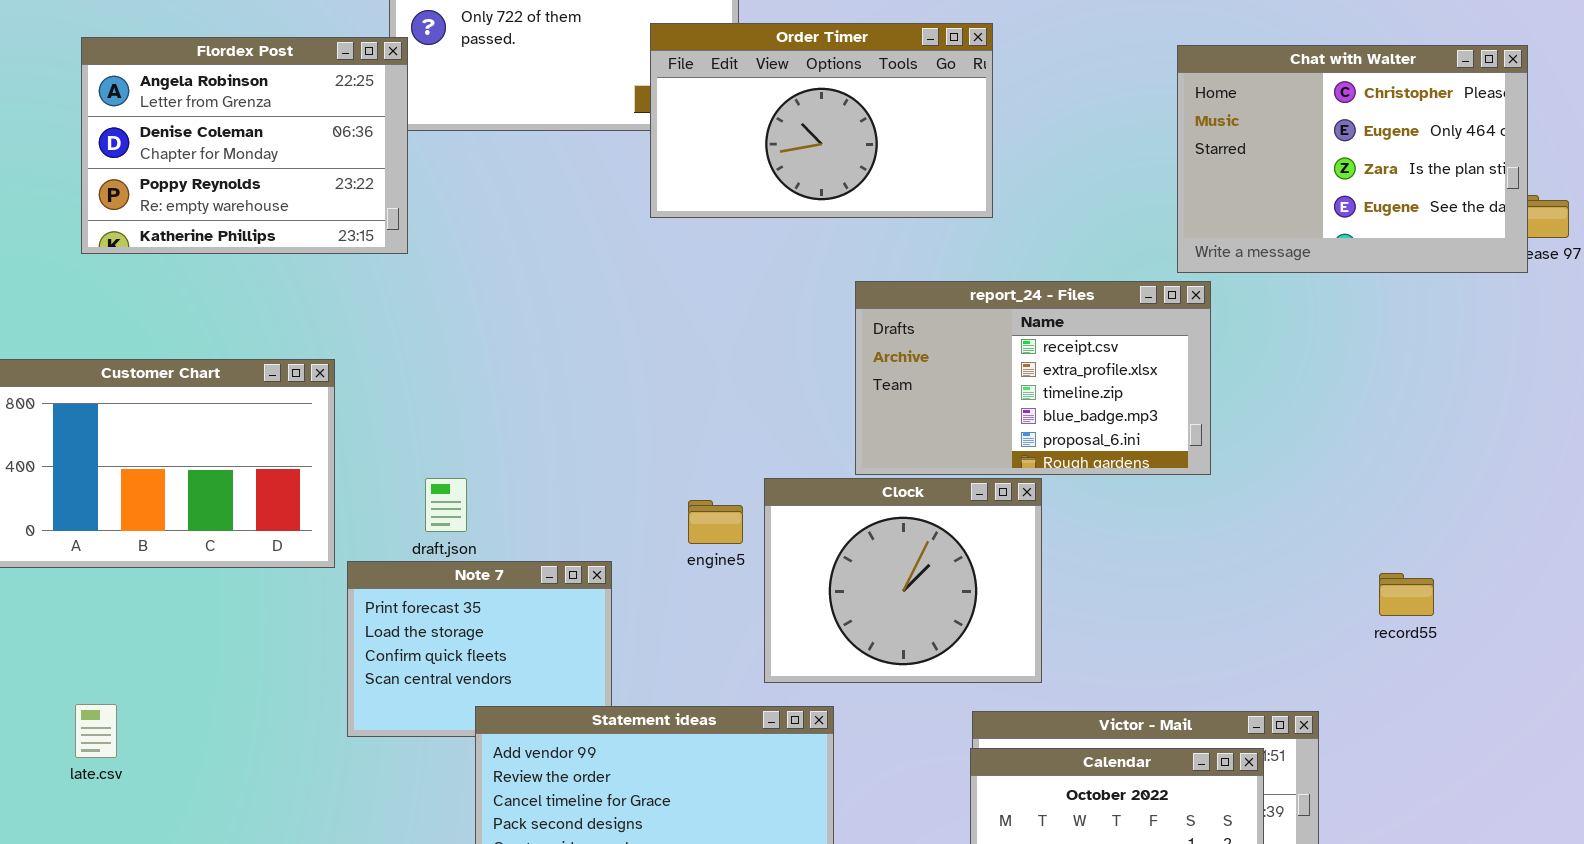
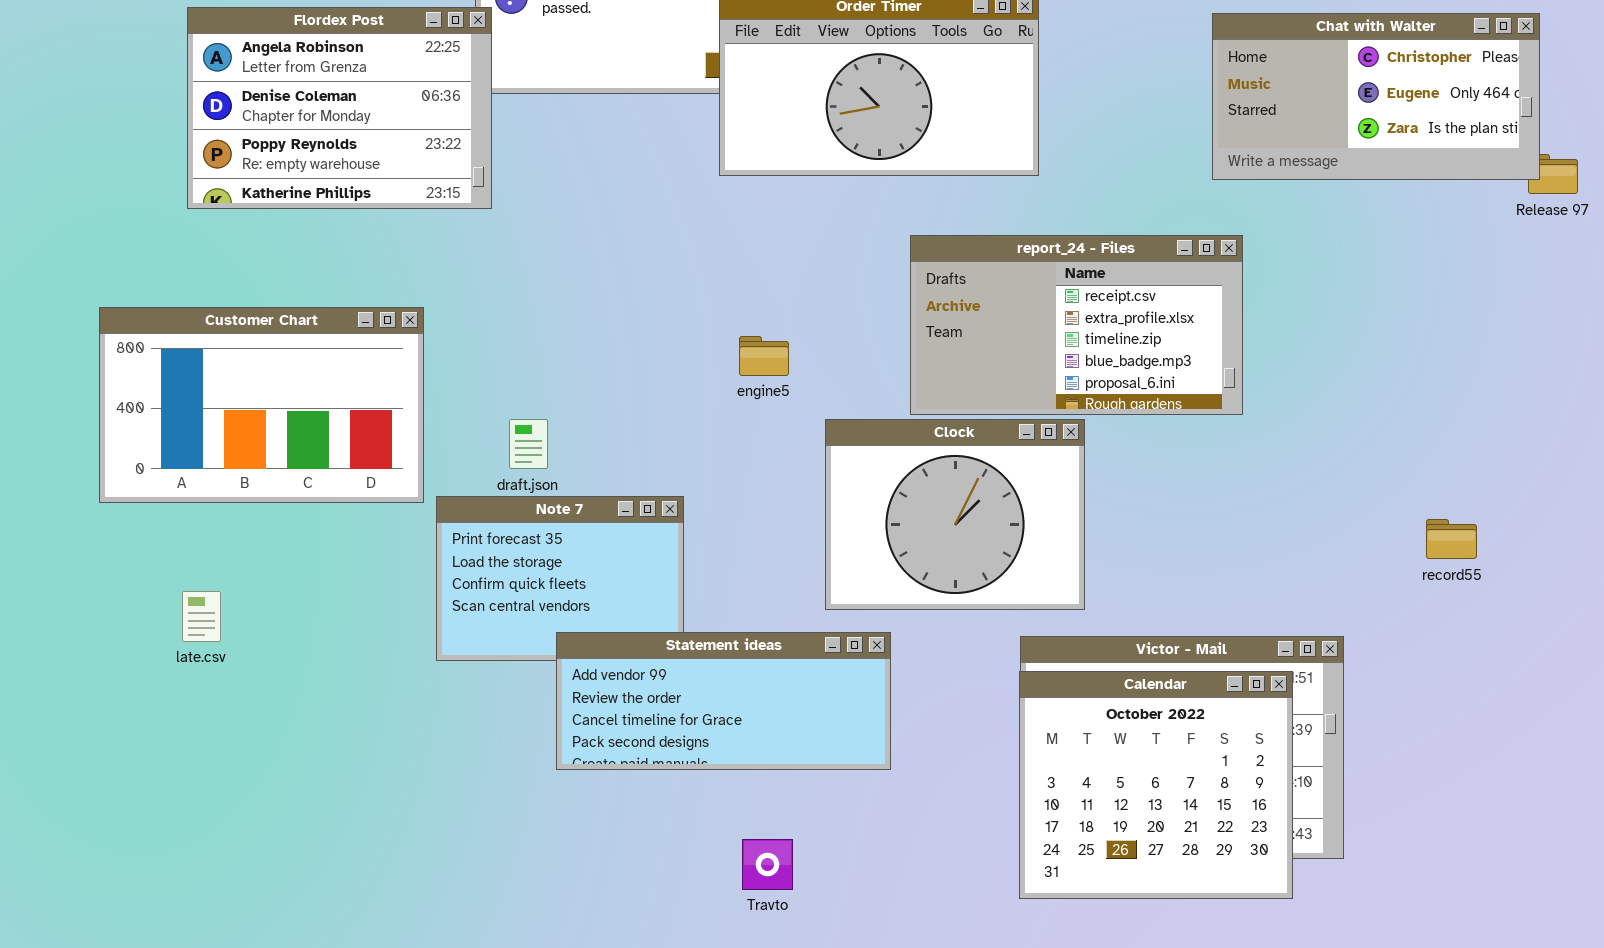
Chat with Walter: [1177,45,1528,273] -> [1212,13,1540,180], resized
engine5: [688,500,743,544] -> [739,336,789,376], moved
record55: [1379,573,1434,616] -> [1426,519,1477,559], moved
late.csv: [75,704,117,758] -> [182,591,221,642], moved

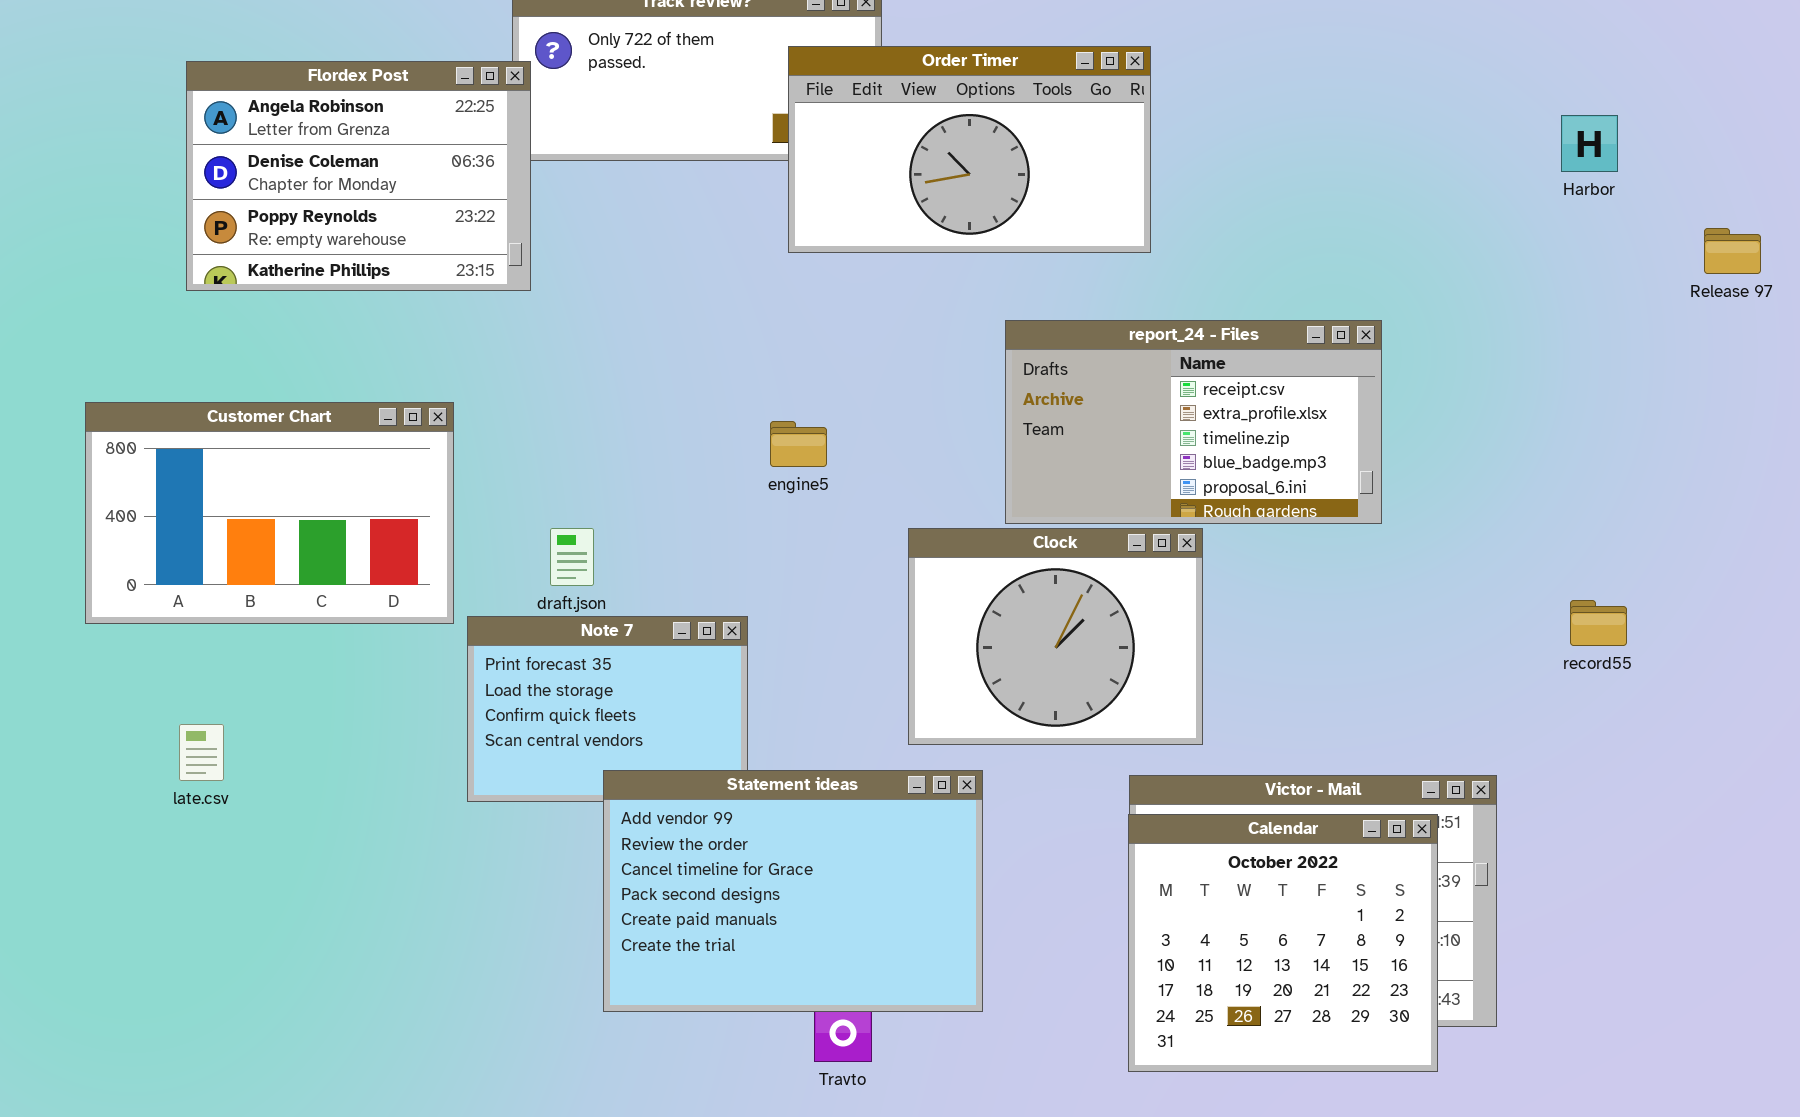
Chat with Walter: [1212,13,1540,180] -> none, closed
engine5: [739,336,789,376] -> [770,421,827,467], moved
record55: [1426,519,1477,559] -> [1570,600,1627,646], moved
Statement ideas: [556,632,891,770] -> [603,770,983,1012], resized

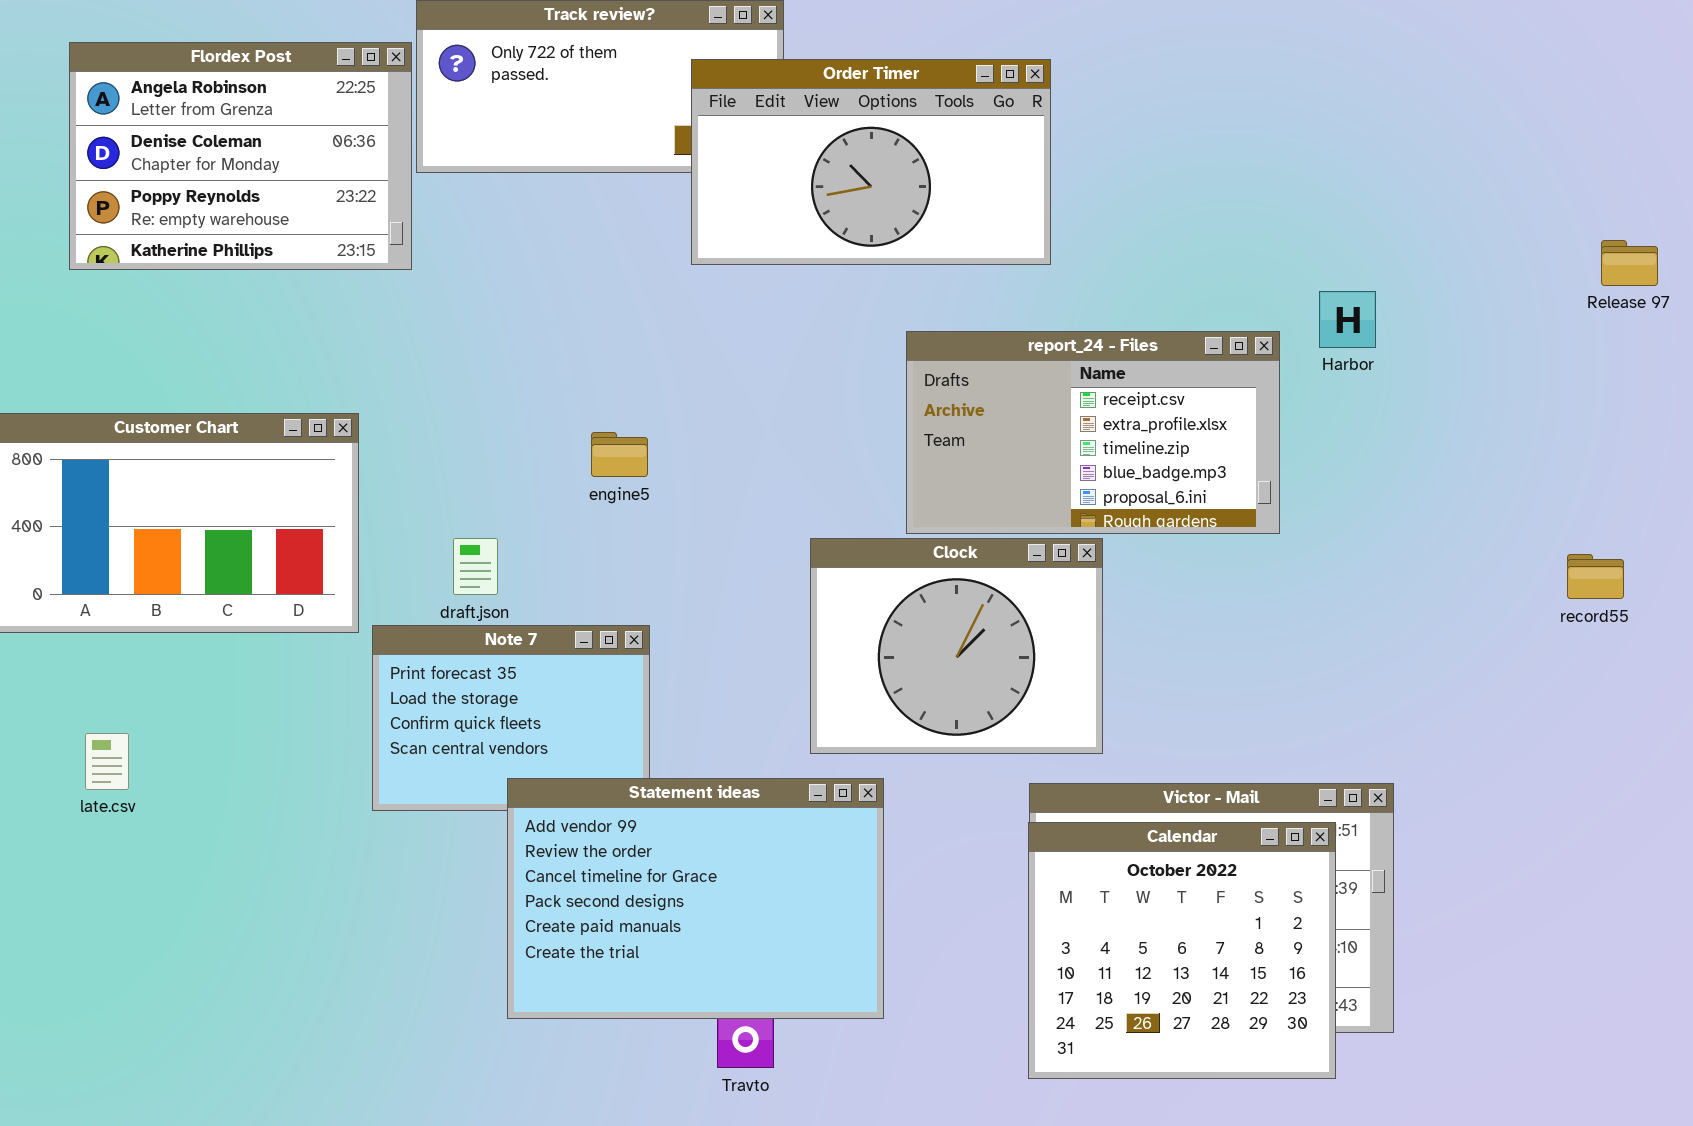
Flordex Post: [186,61,531,291] -> [69,42,412,270], moved
Harbor: [1561,115,1618,172] -> [1319,291,1376,348], moved
engine5: [770,421,827,467] -> [591,432,648,477], moved
record55: [1570,600,1627,646] -> [1567,554,1624,599], moved

